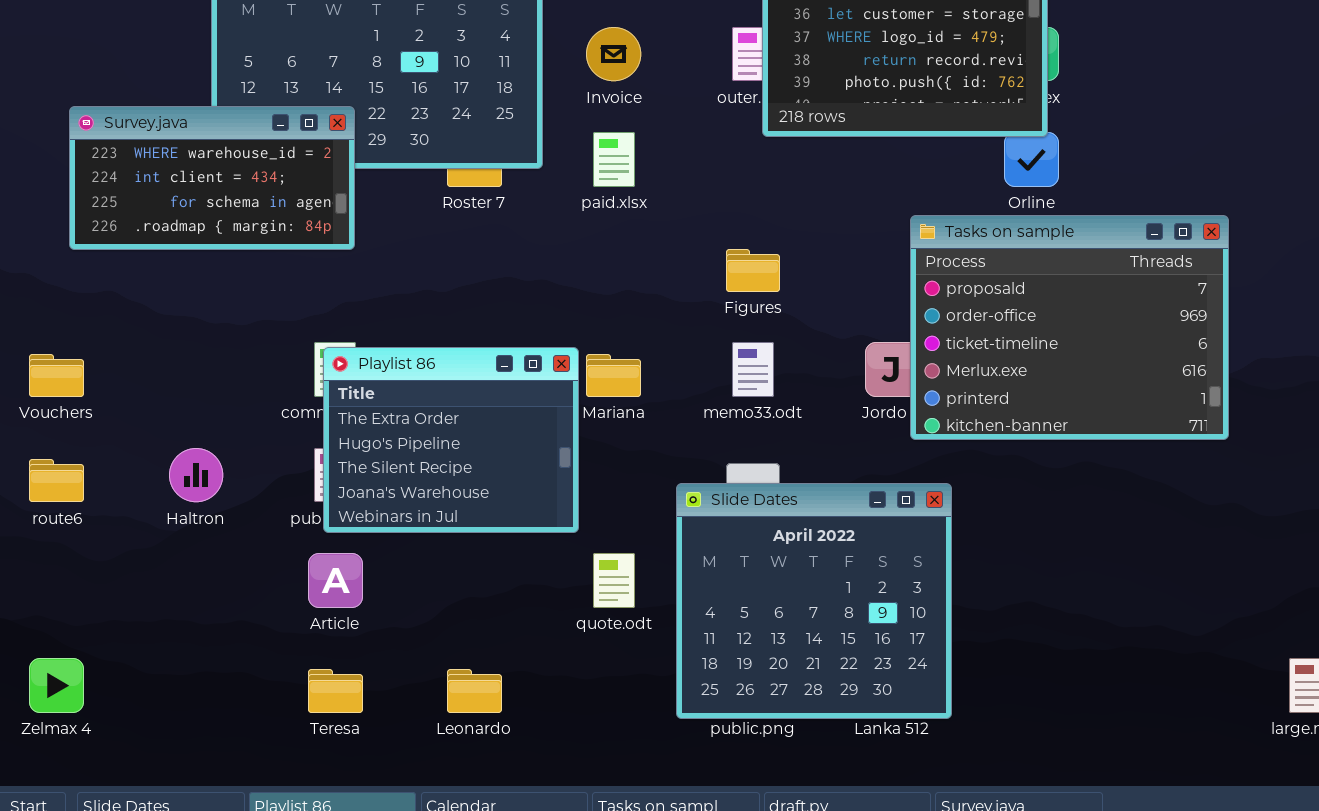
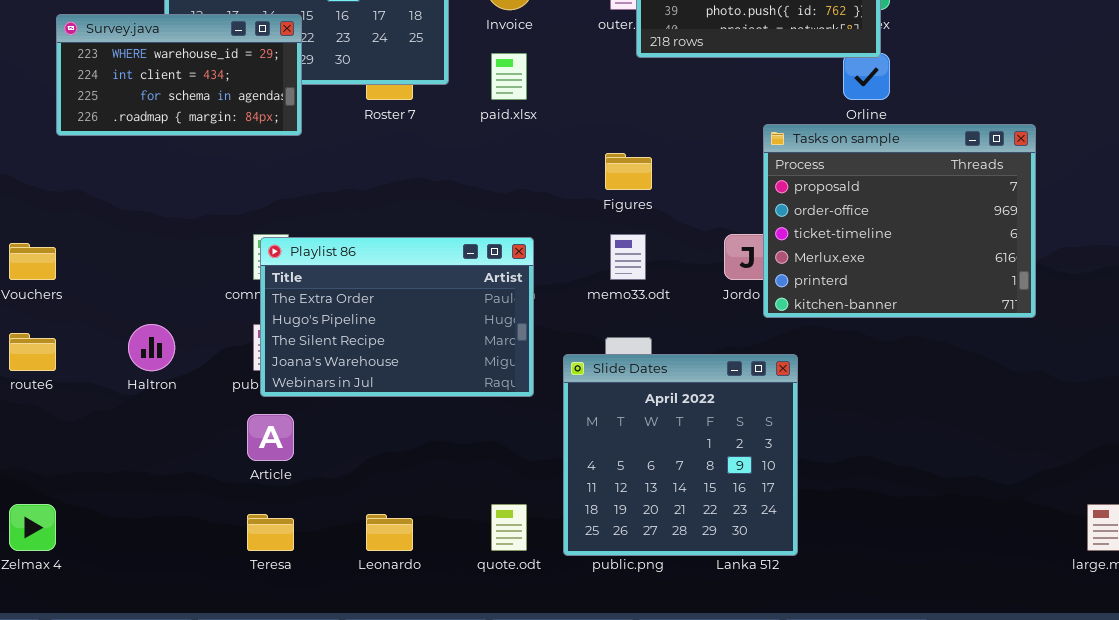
Survey.java: [69,106,355,250] -> [56,14,302,136], moved
Playlist 86: [323,347,579,533] -> [260,237,534,397], resized
quote.odt: [593,553,635,608] -> [491,504,527,551], moved

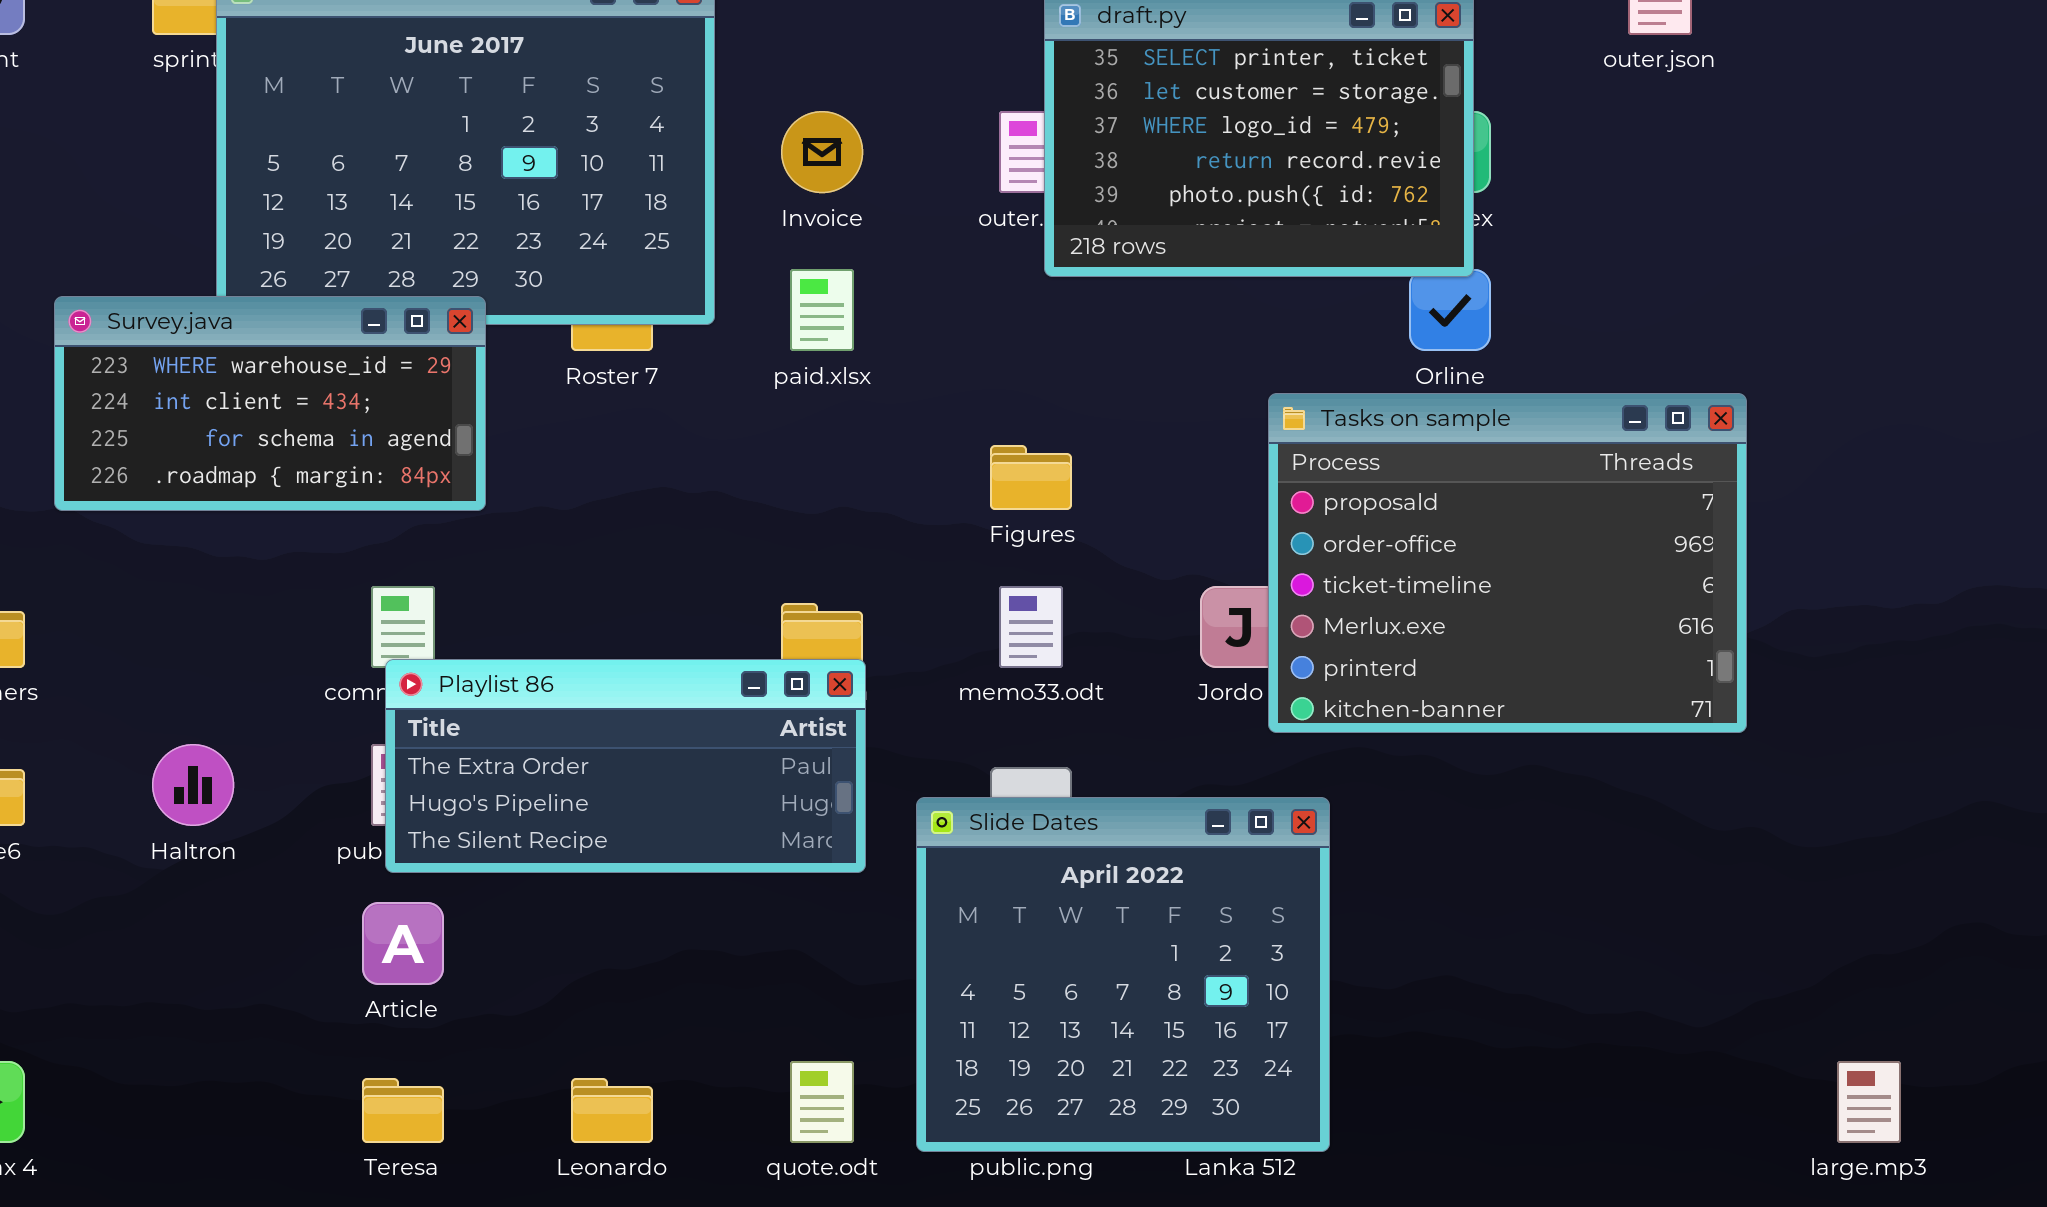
Survey.java: [56,14,302,136] -> [54,296,486,511], moved
Playlist 86: [260,237,534,397] -> [385,659,866,873], resized

